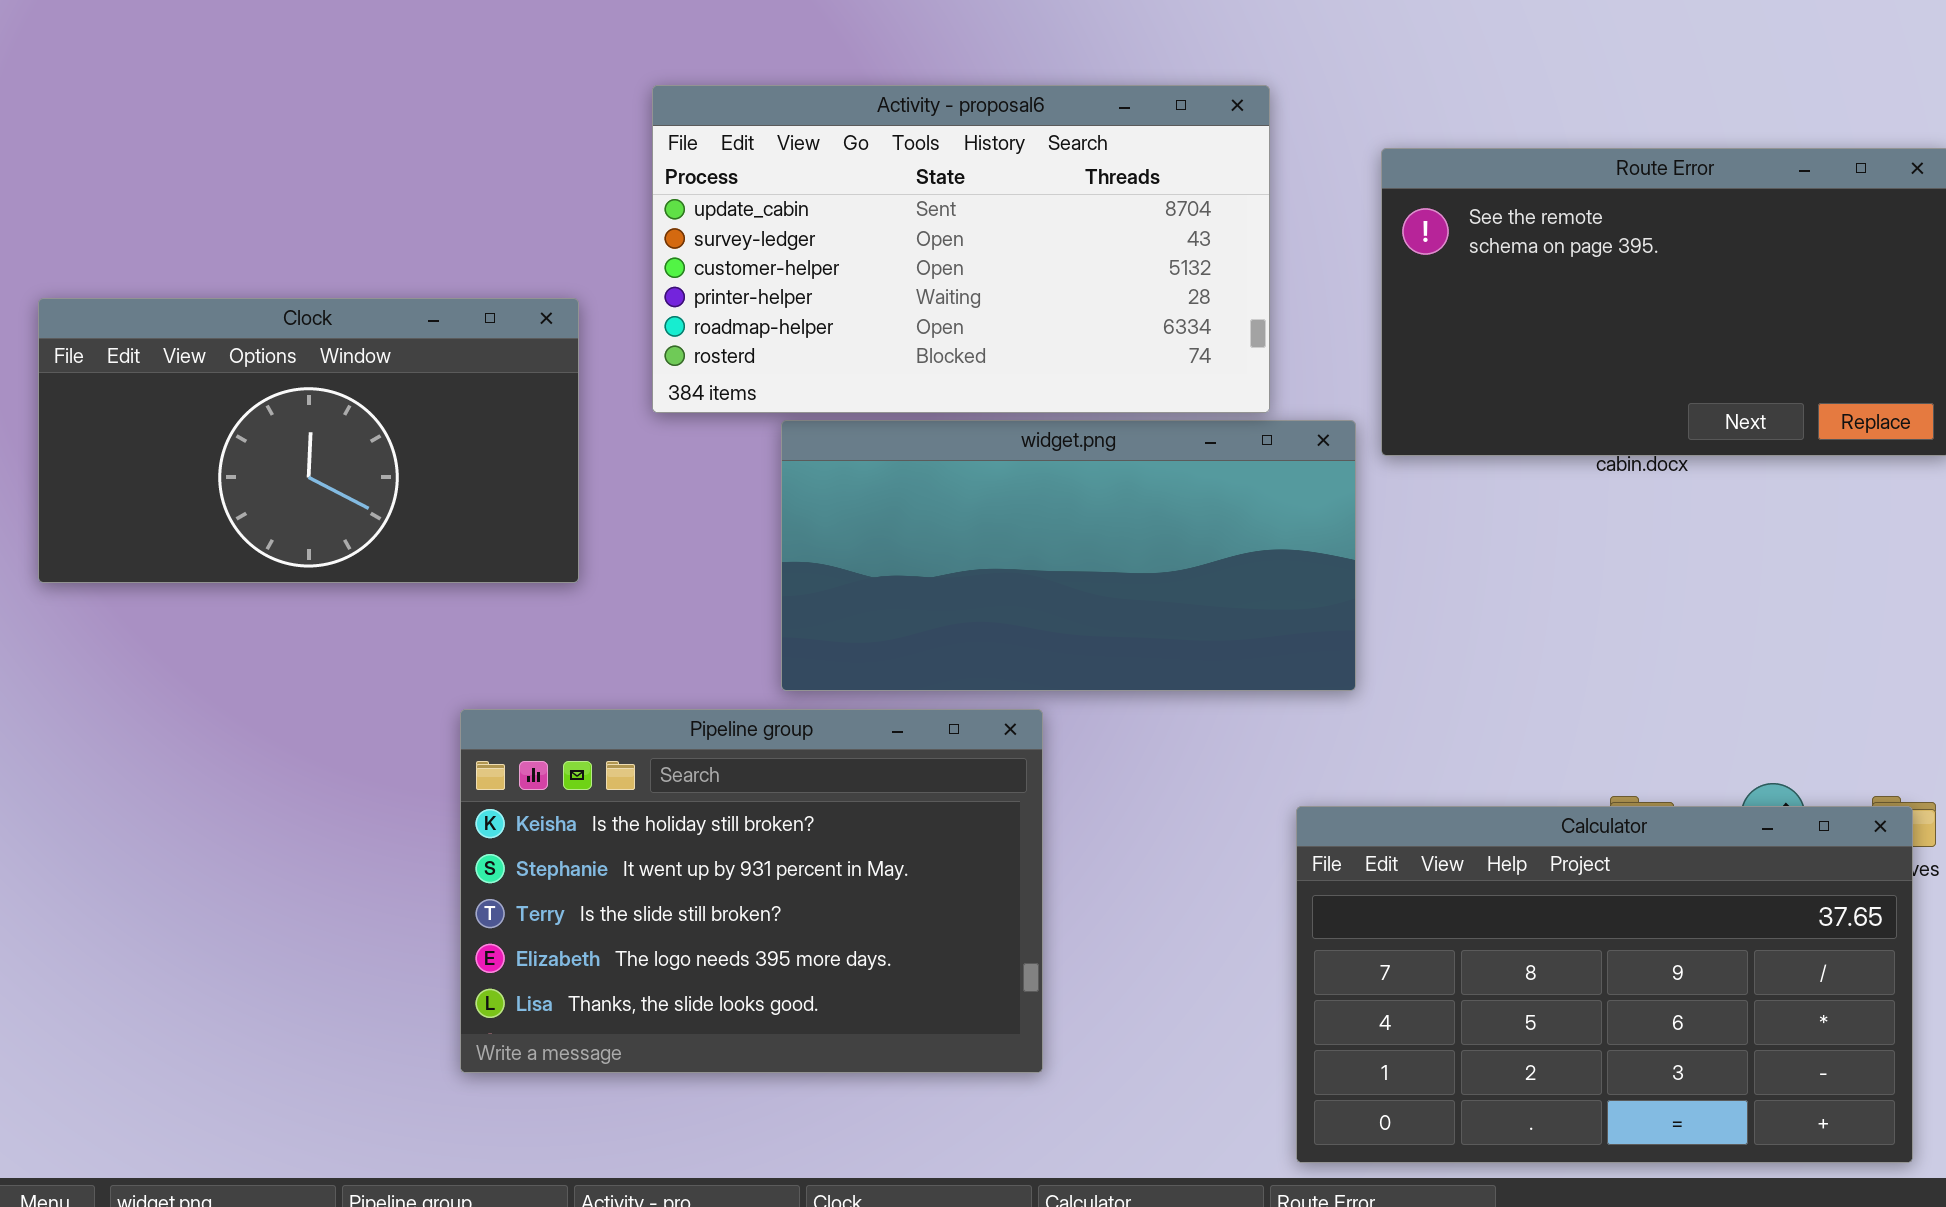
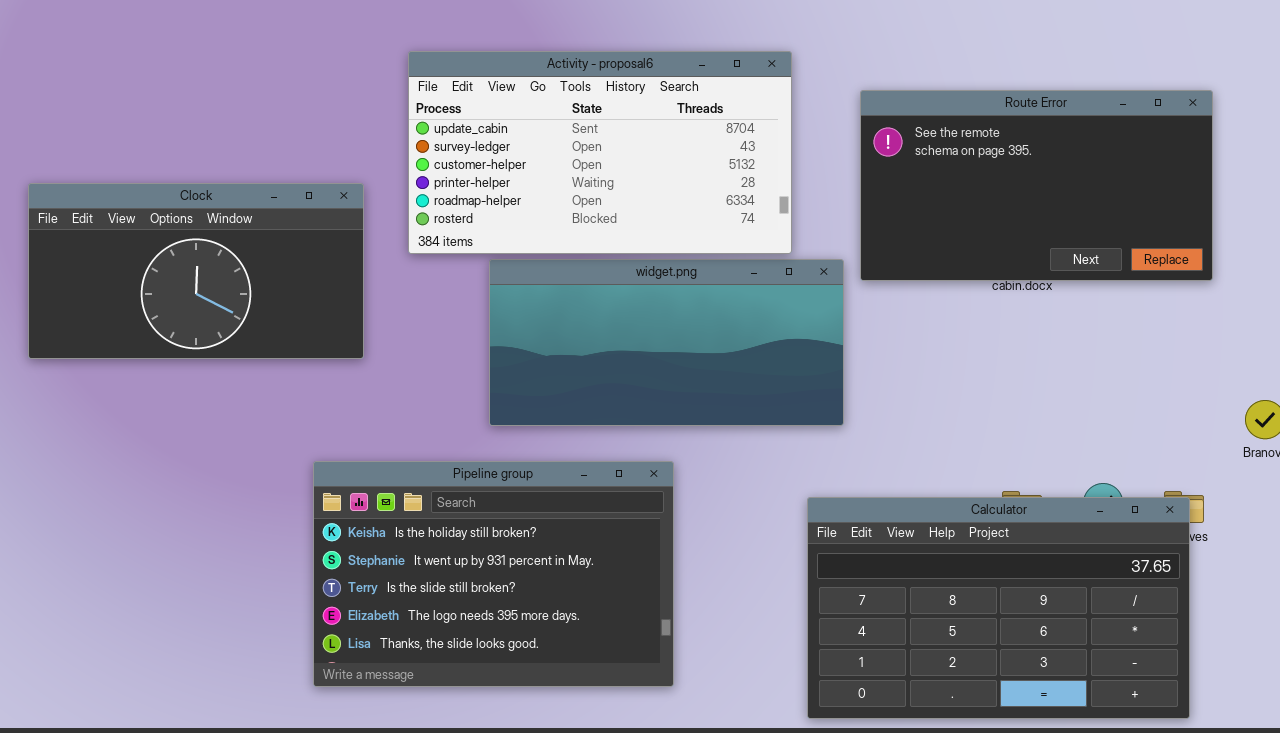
Pipeline group: [460,709,1043,1073] -> [313,461,674,687], moved

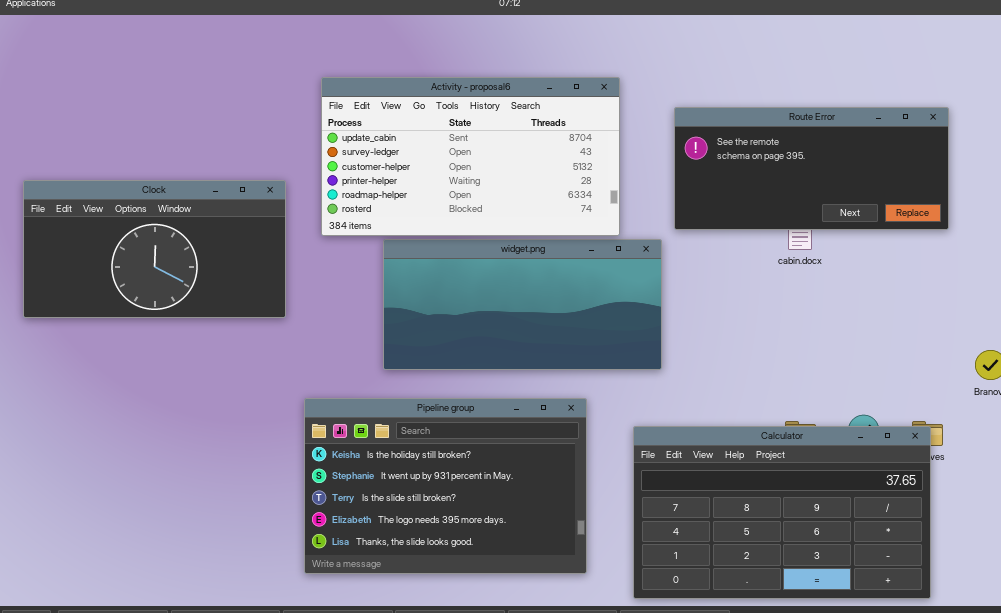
Route Error: [860,90,1213,281] -> [674,107,949,230], resized
Pipeline group: [313,461,674,687] -> [304,398,587,574], moved

